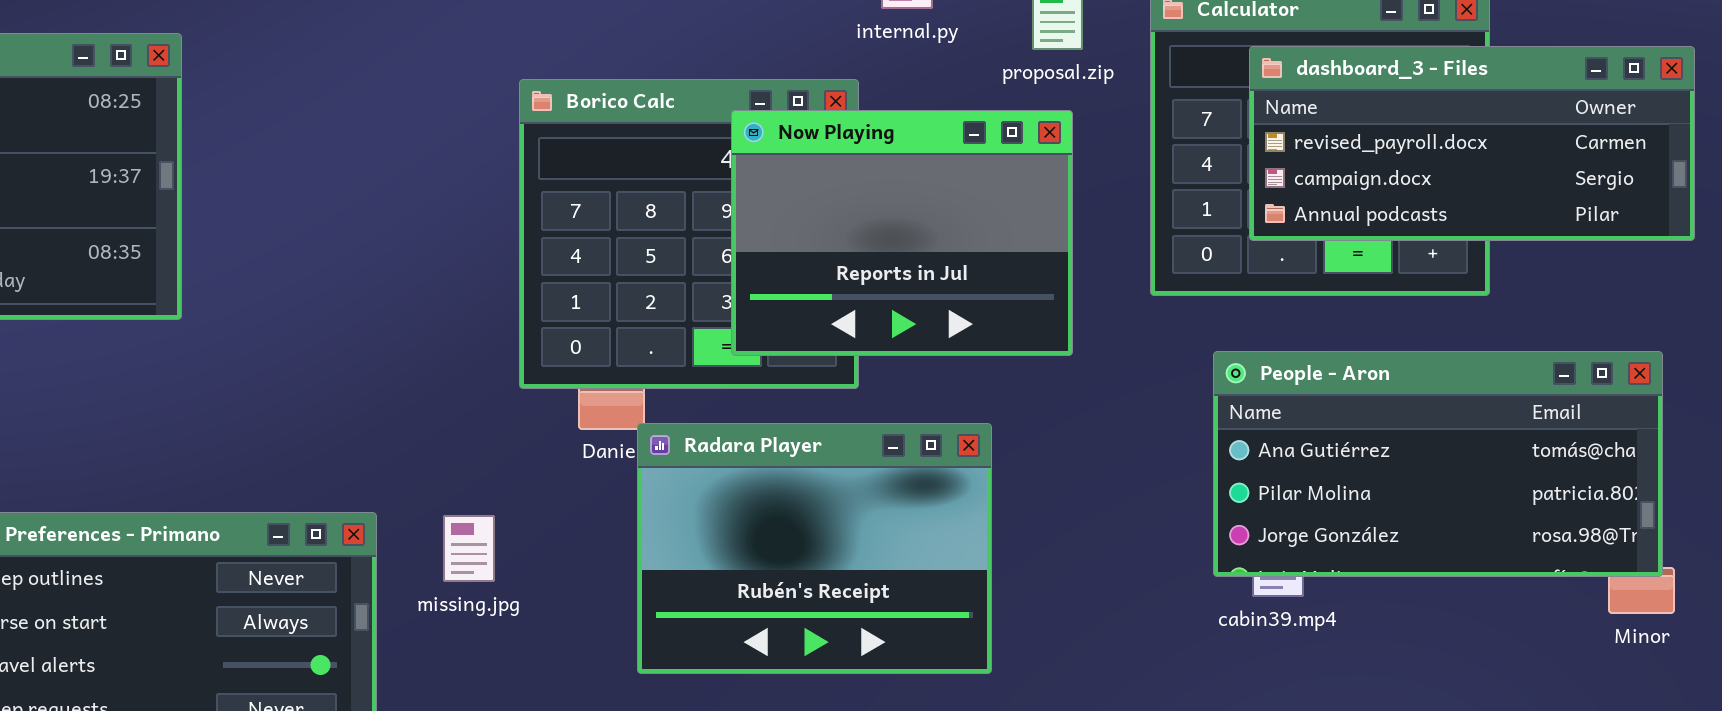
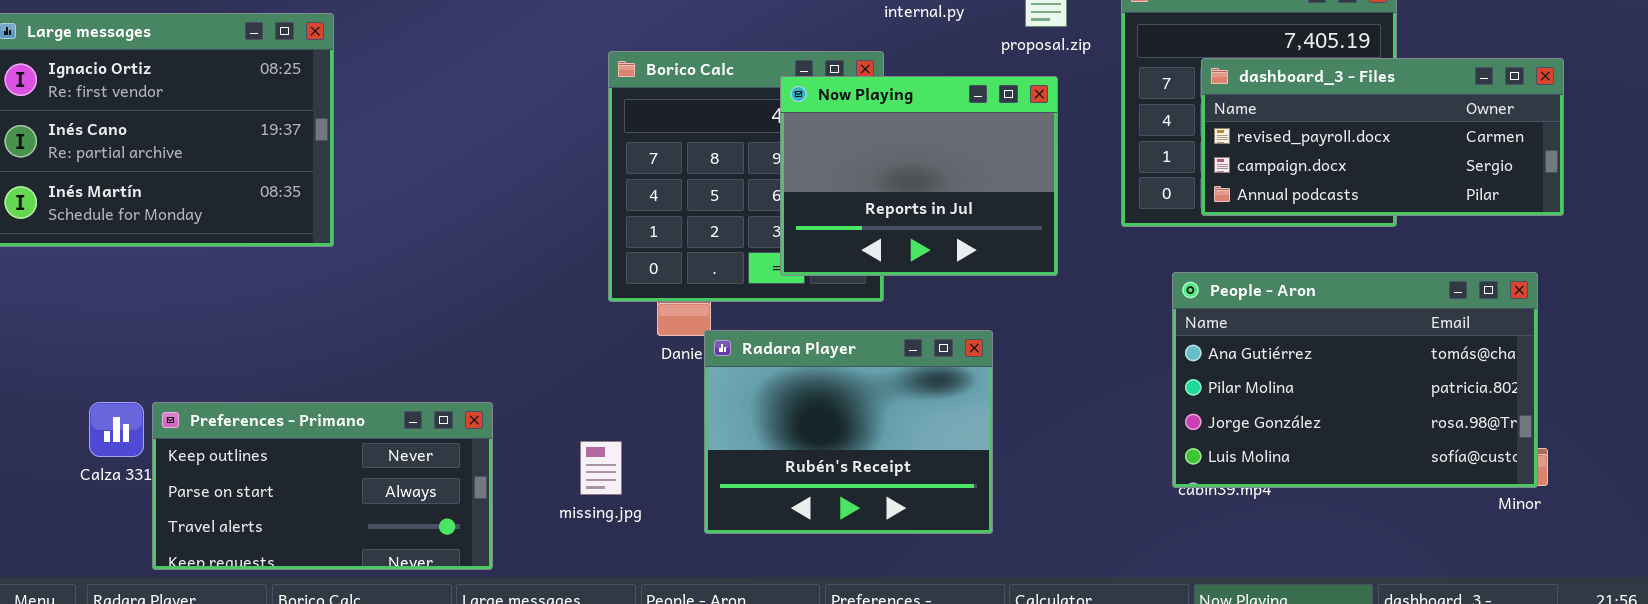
dashboard_3 - Files: [1249,46,1695,241] -> [1201,58,1564,216], moved
People - Aron: [1213,351,1663,577] -> [1172,272,1538,488], resized
missing.jpg: [443,515,495,582] -> [580,441,622,495], moved

